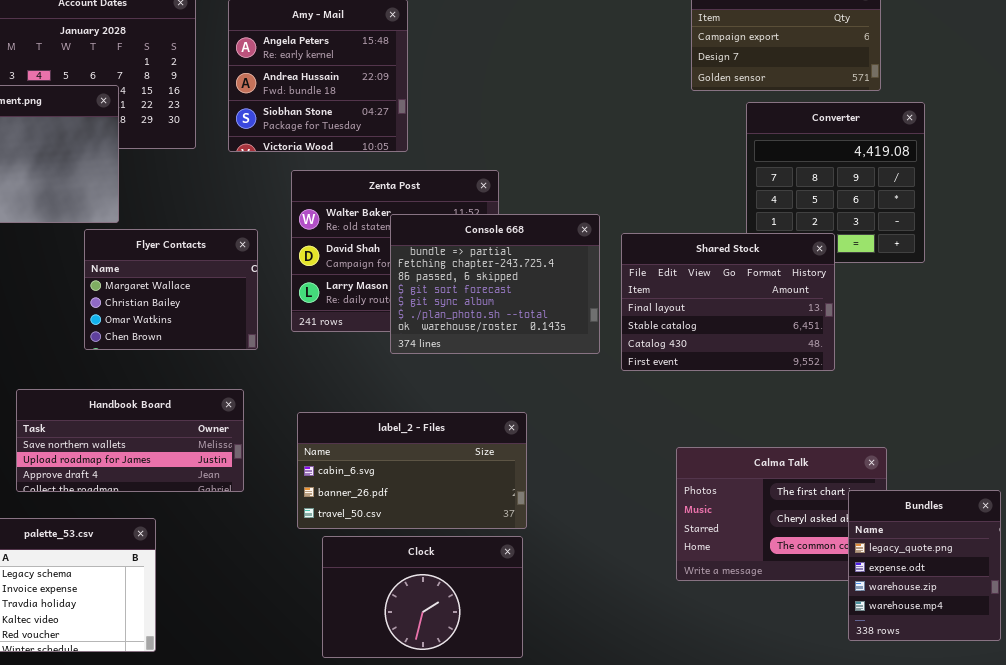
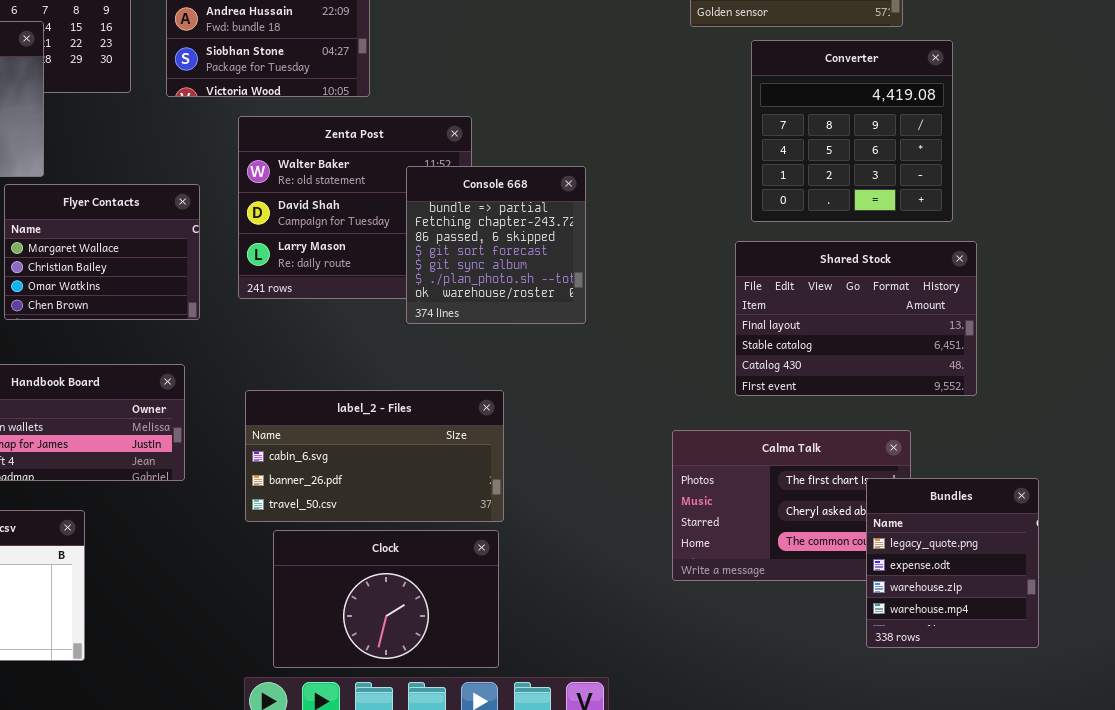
Console 668: [390,214,600,354] -> [406,166,586,324], resized
Shared Stock: [621,233,835,371] -> [735,241,977,396], moved

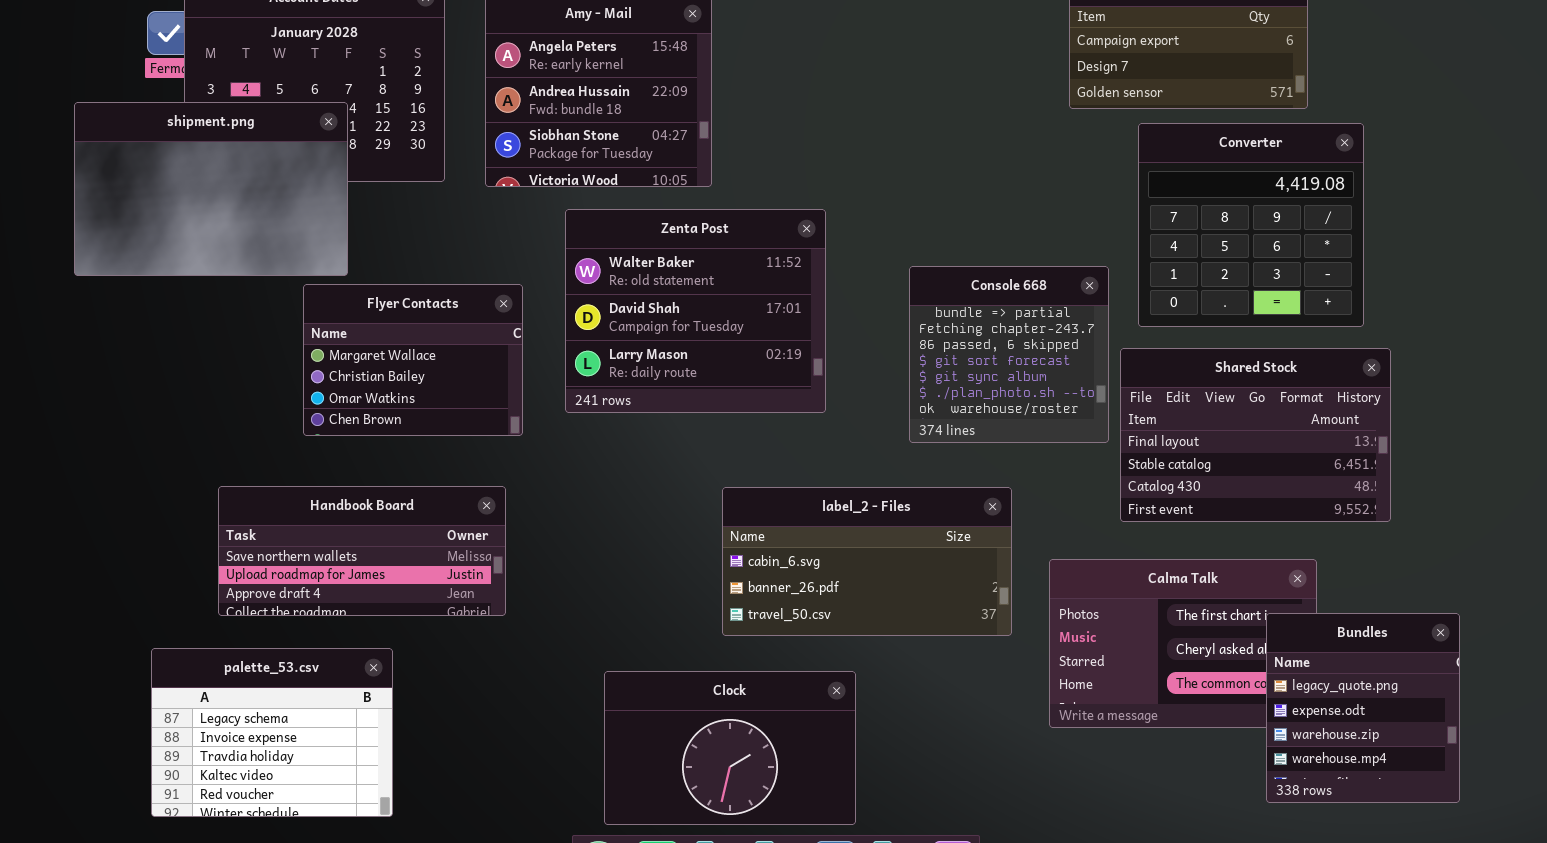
Console 668: [406,166,586,324] -> [909,266,1109,443], moved
label_2 - Files: [245,390,504,522] -> [722,487,1012,636], moved

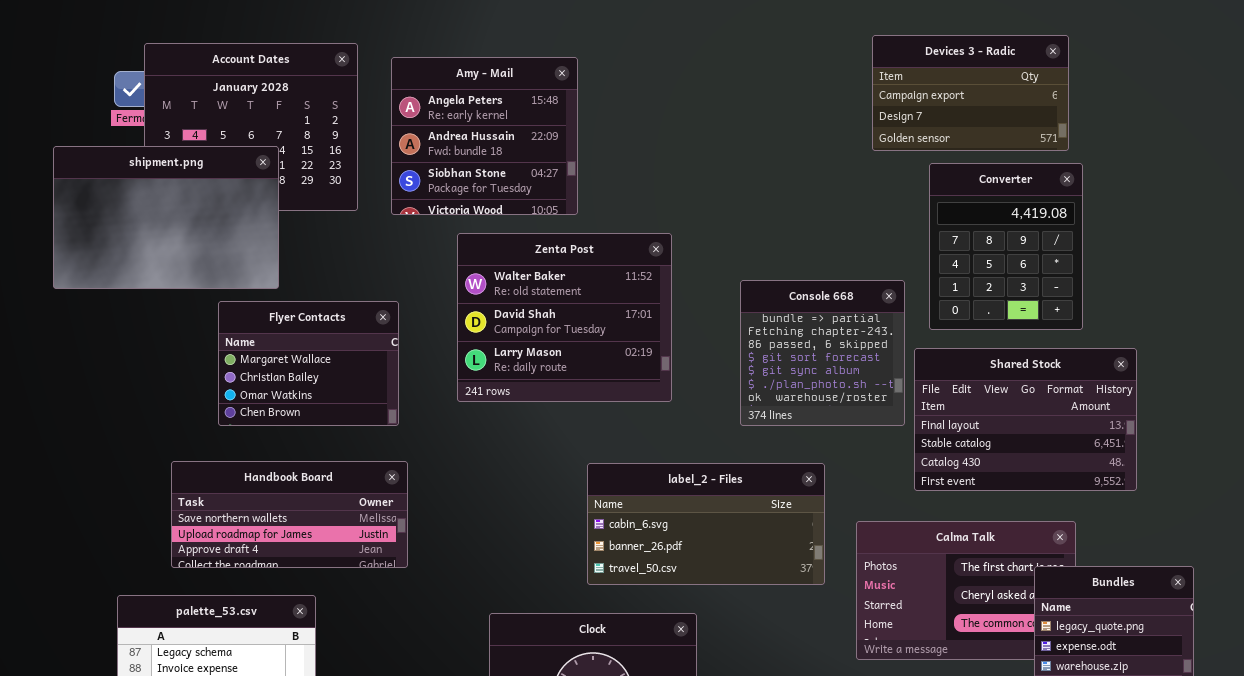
Converter: [1138,123,1364,327] -> [929,163,1083,330], resized
Flyer Contacts: [303,284,523,436] -> [218,301,399,426], moved

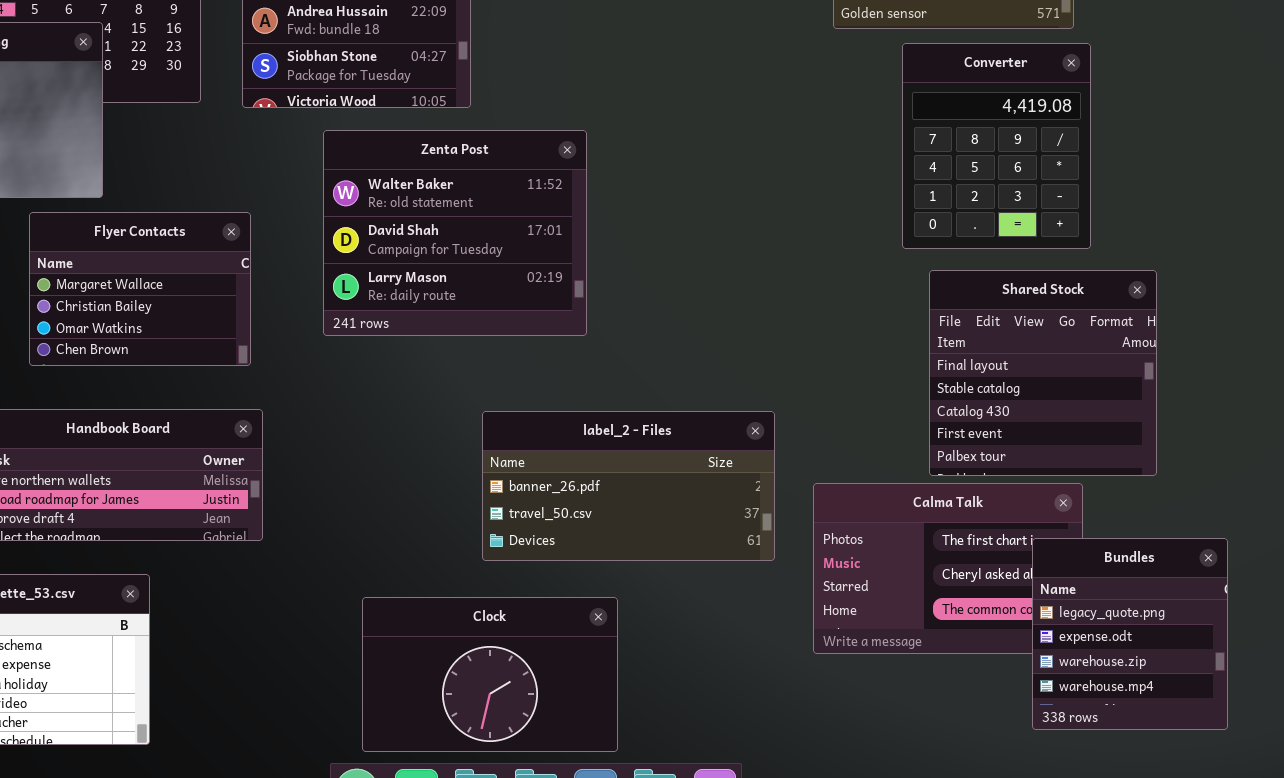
Console 668: [740,280,905,426] -> none, closed
Shared Stock: [914,348,1137,491] -> [929,270,1157,476], resized
label_2 - Files: [587,463,825,585] -> [482,411,775,561], scrolled down 1 row

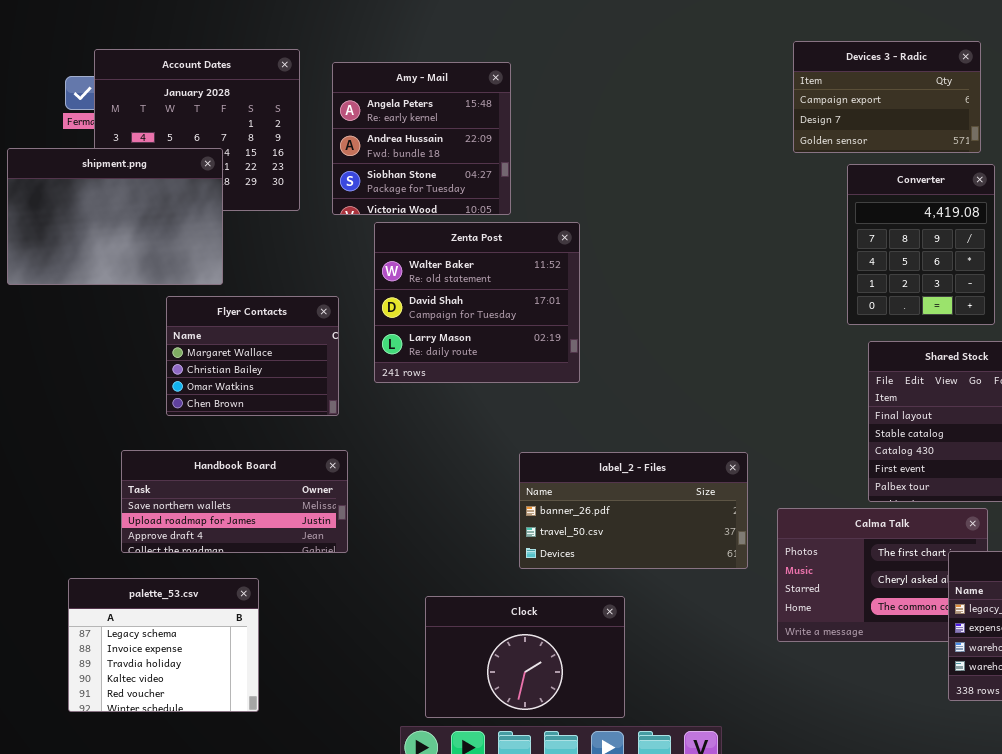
Zenta Post: [323,130,587,336] -> [374,222,580,383], moved

